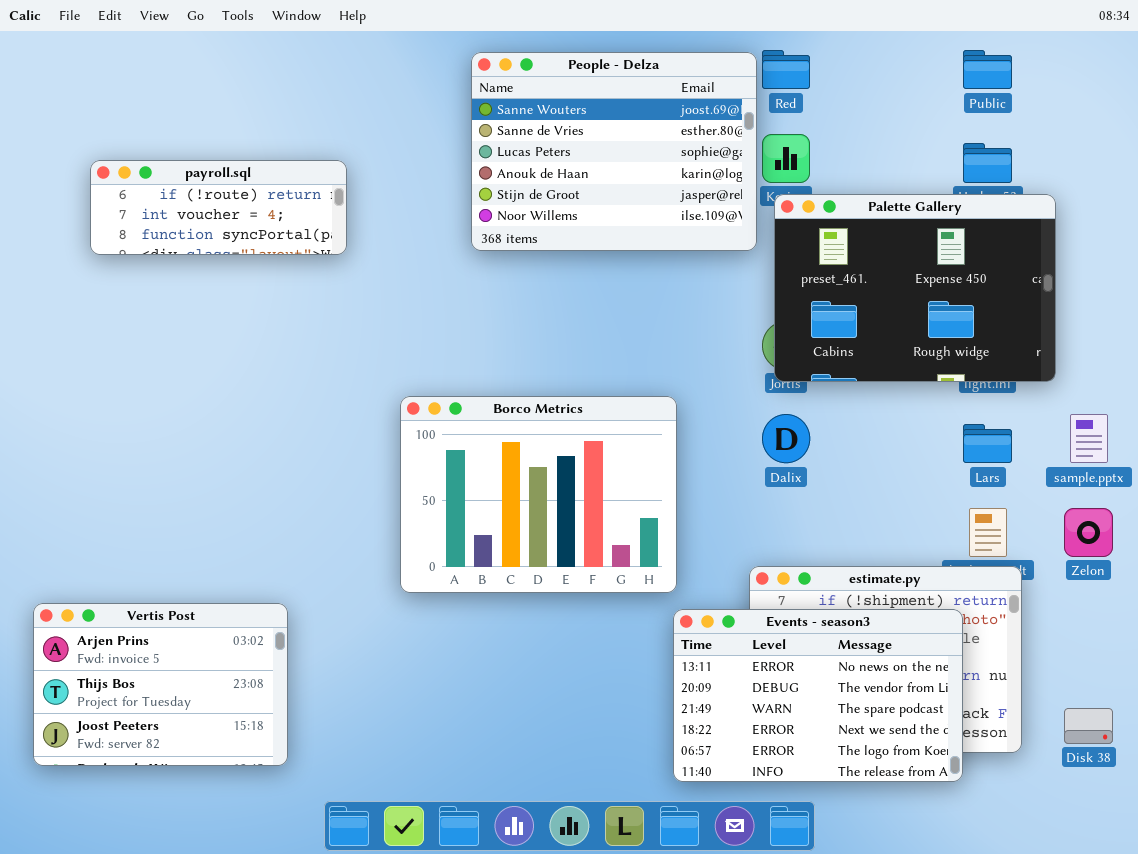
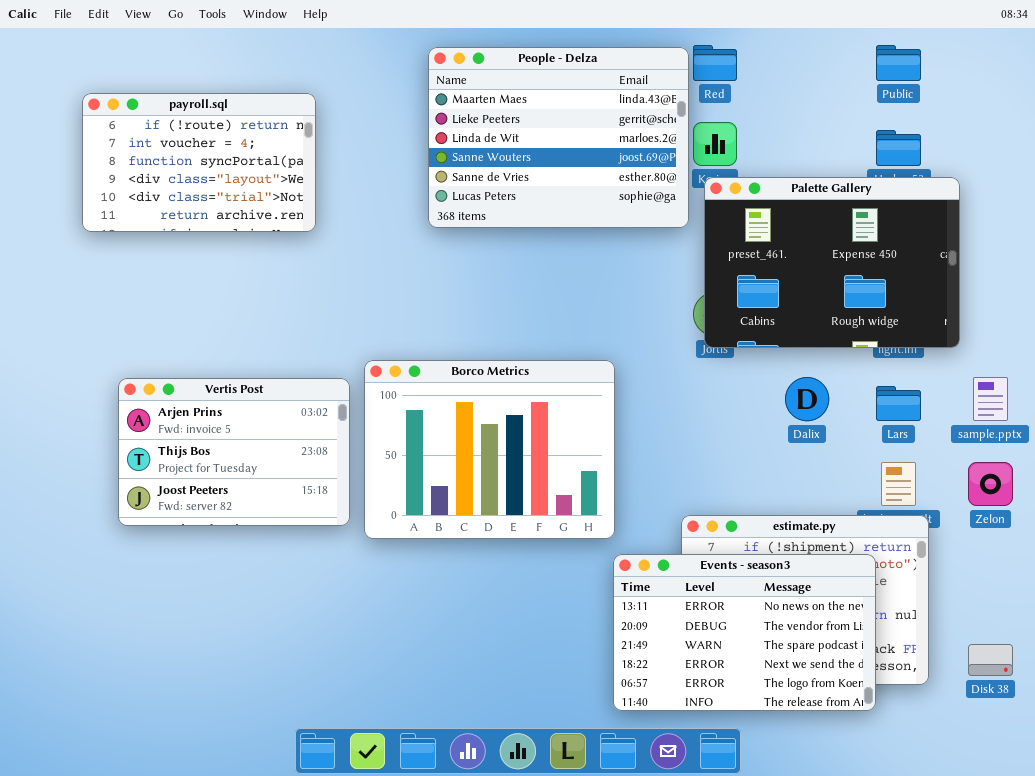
People - Delza: [471,52,757,251] -> [428,47,689,228], scrolled up 3 rows
payroll.sql: [90,160,347,255] -> [82,93,316,232], resized
Dalix: [762,414,810,463] -> [785,377,829,421], moved
Vertis Post: [33,603,288,766] -> [118,378,350,526], moved

